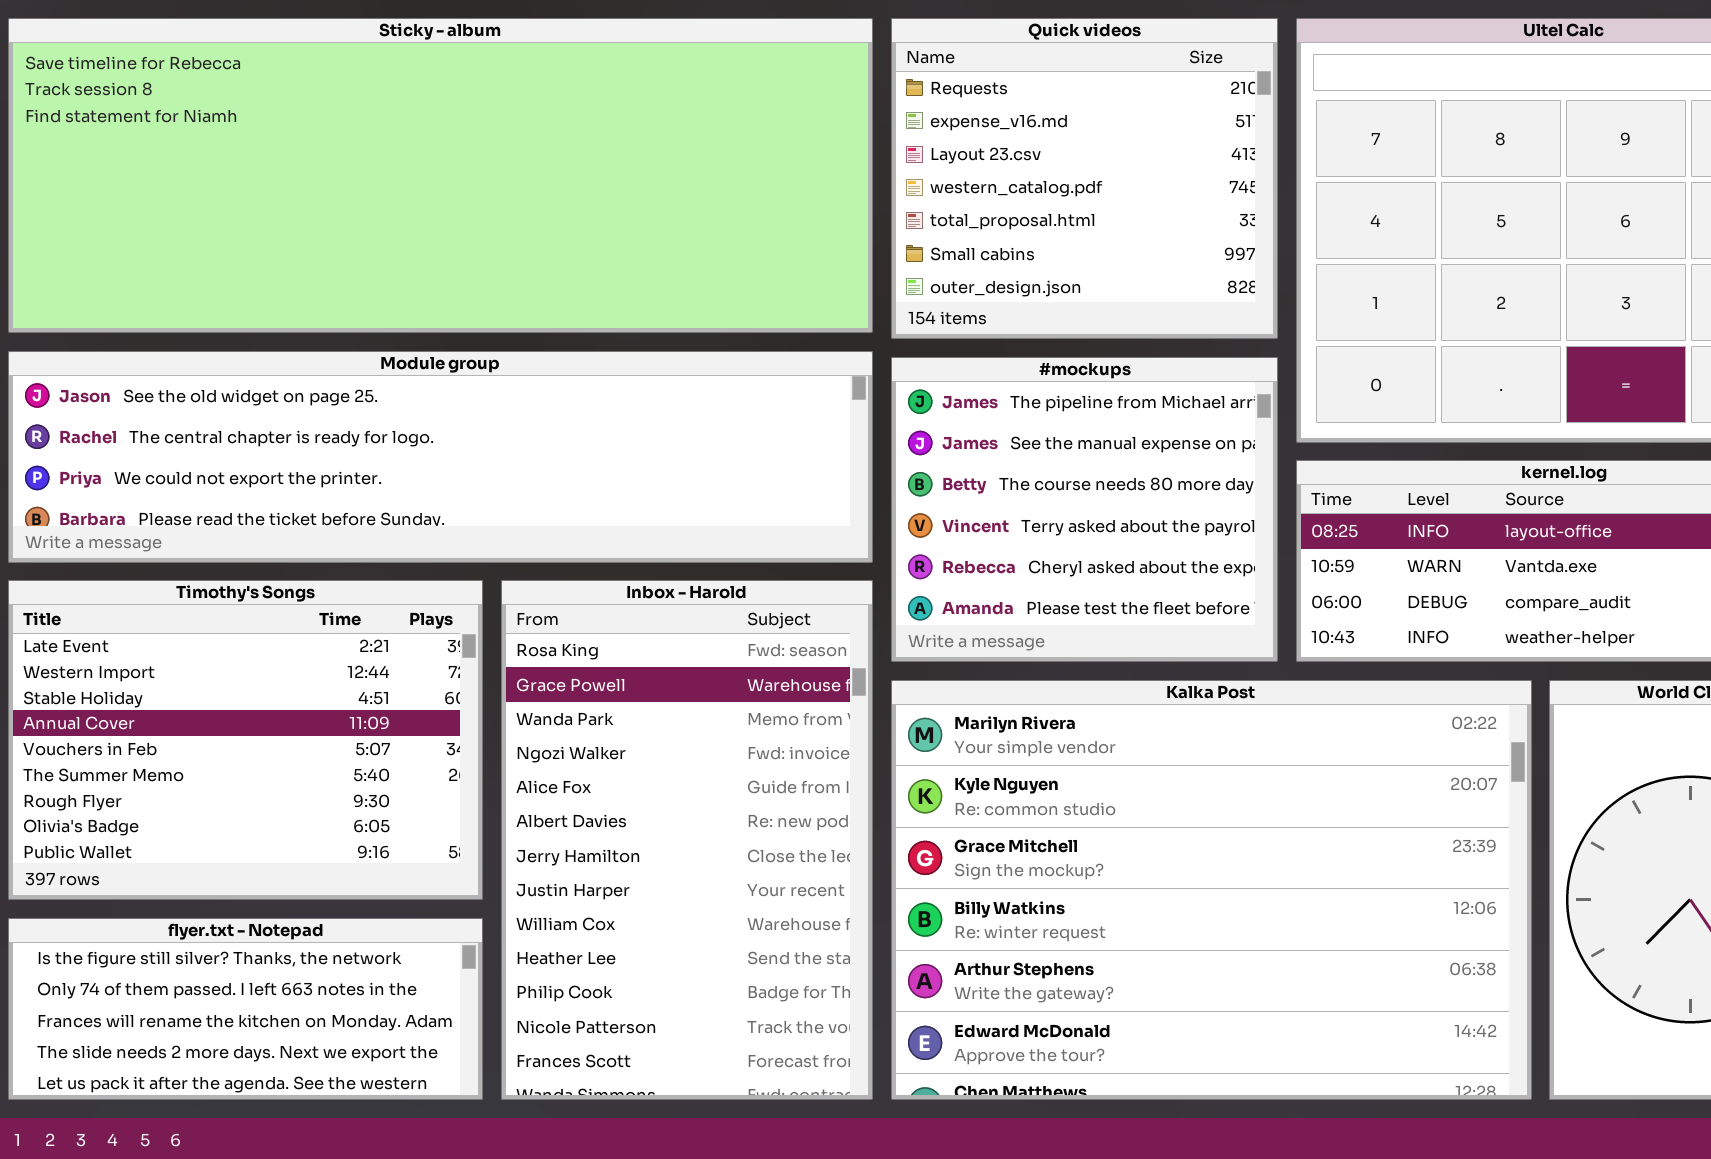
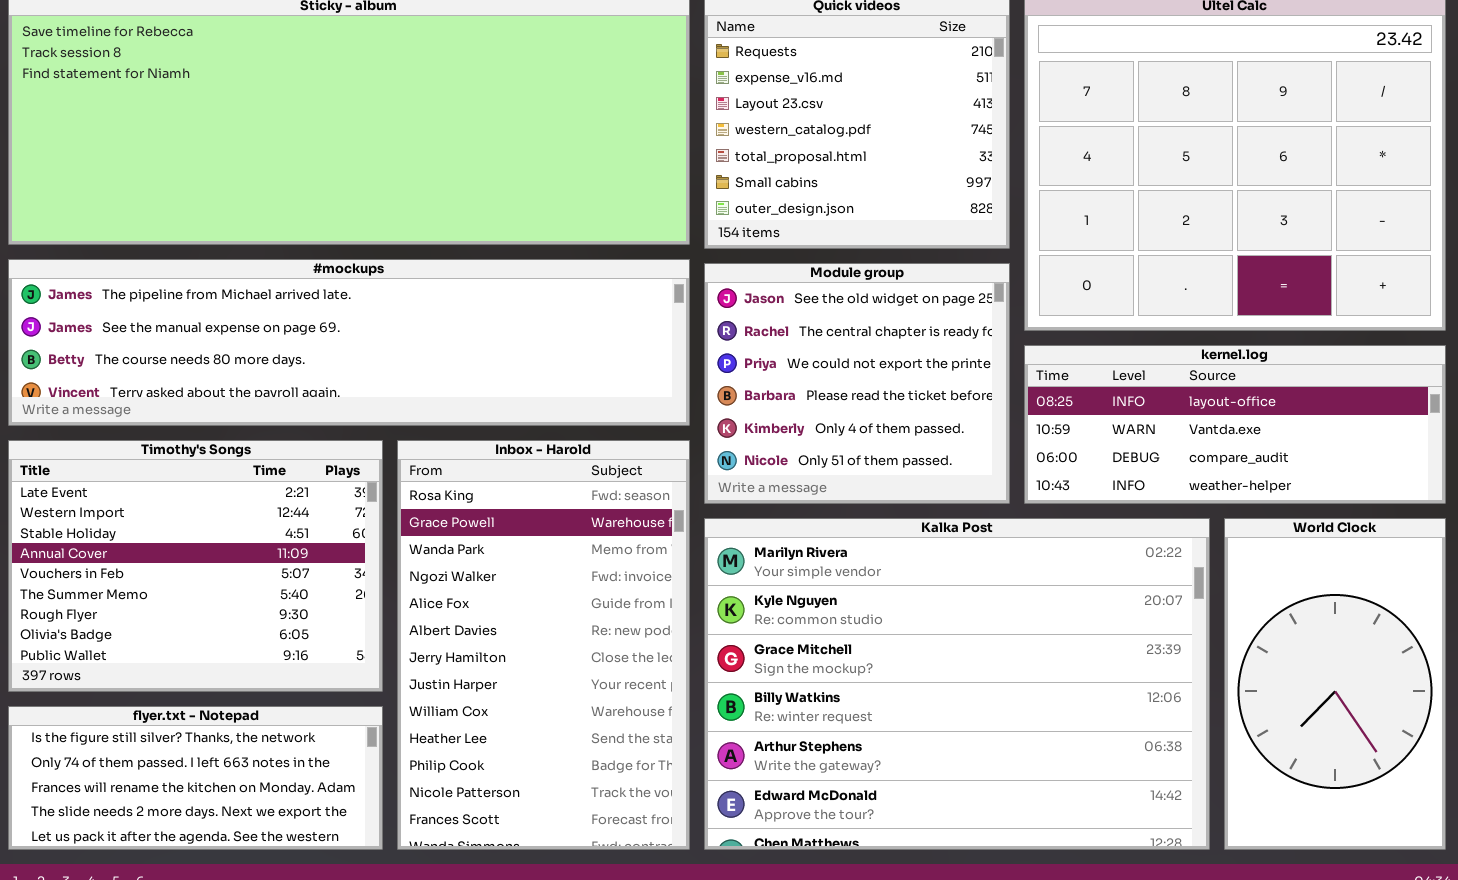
Module group: [8,351,873,563] -> [704,263,1010,504], moved, resized
#mockups: [891,357,1278,662] -> [8,259,690,426], moved, resized

